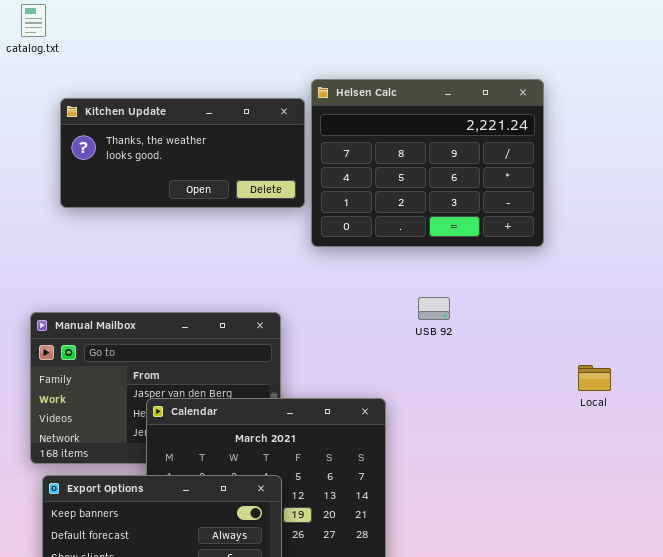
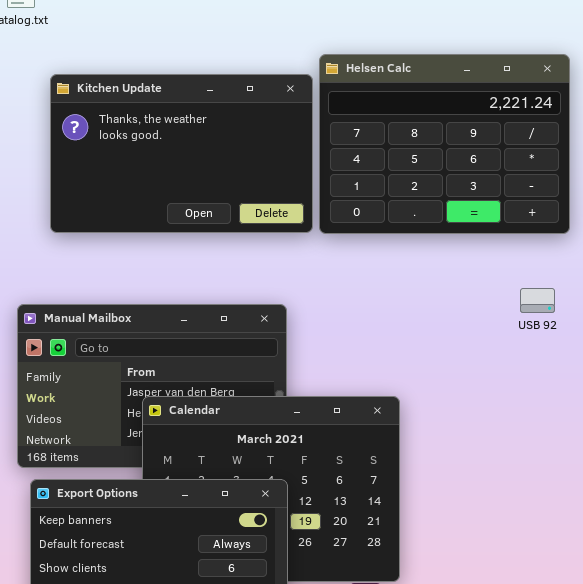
Kitchen Update: [60,98,305,208] -> [50,74,313,233], resized
USB 92: [418,297,450,320] -> [520,288,555,313], moved

